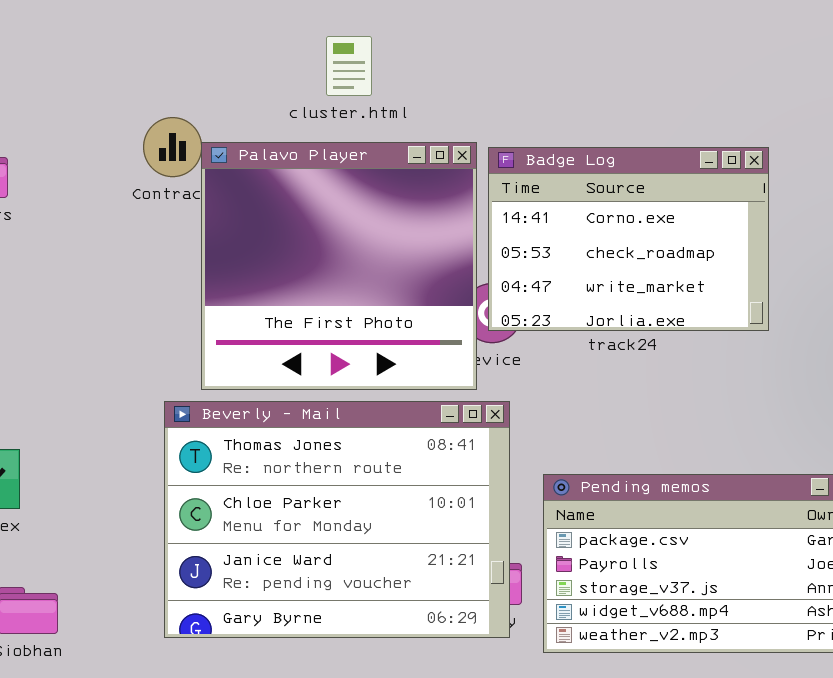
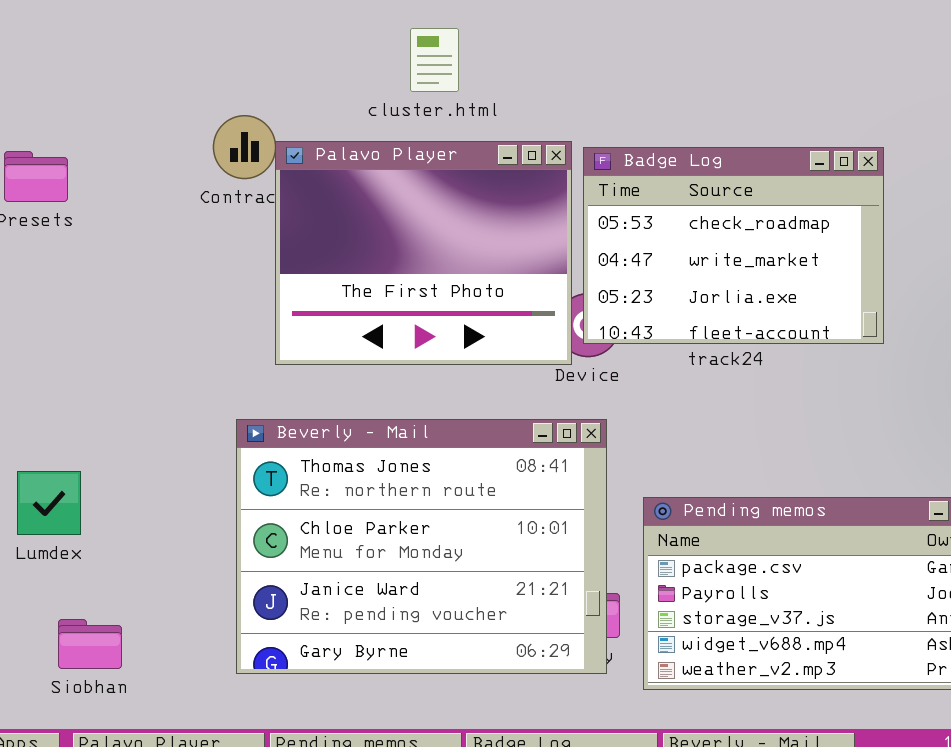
Palavo Player: [201,142,477,390] -> [275,141,572,365], resized
Badge Log: [488,147,769,331] -> [583,147,884,344], scrolled down 1 row

